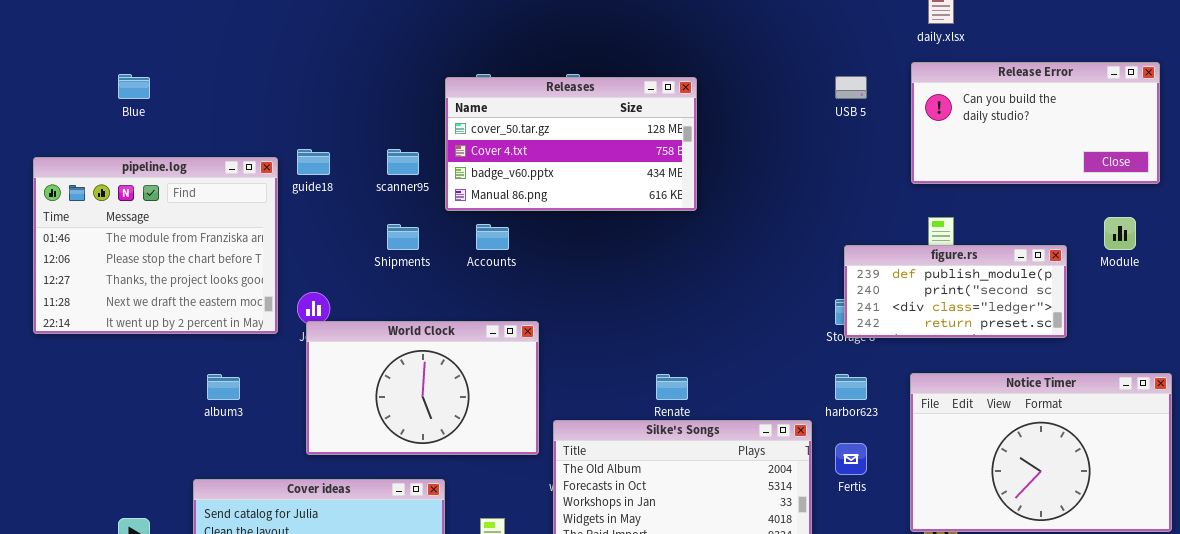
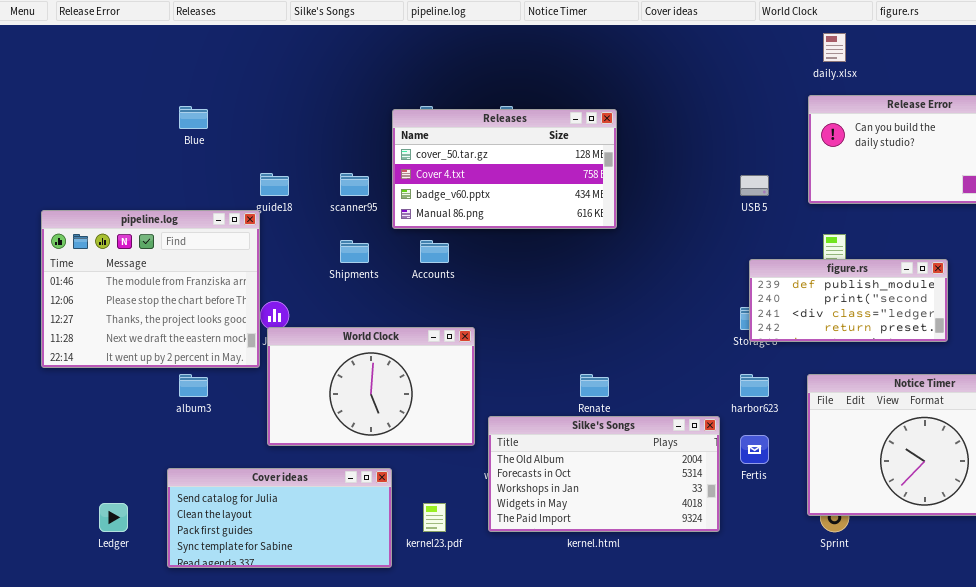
Blue: [118,74,150,99] -> [179,106,208,129], moved
USB 5: [835,76,867,99] -> [740,175,769,196], moved
pipeline.log: [33,157,278,334] -> [41,210,260,368], moved

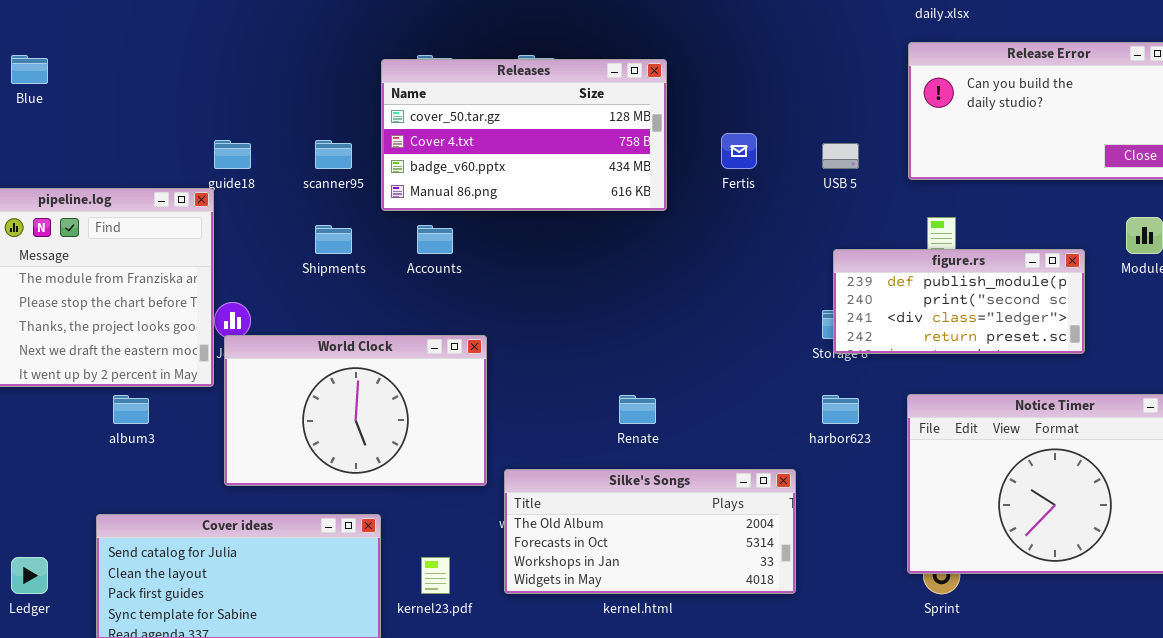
Blue: [179,106,208,129] -> [11,55,48,84], moved
Silke's Songs: [488,416,720,532] -> [504,469,796,594], resized
Fertis: [740,435,769,464] -> [721,133,757,169], moved

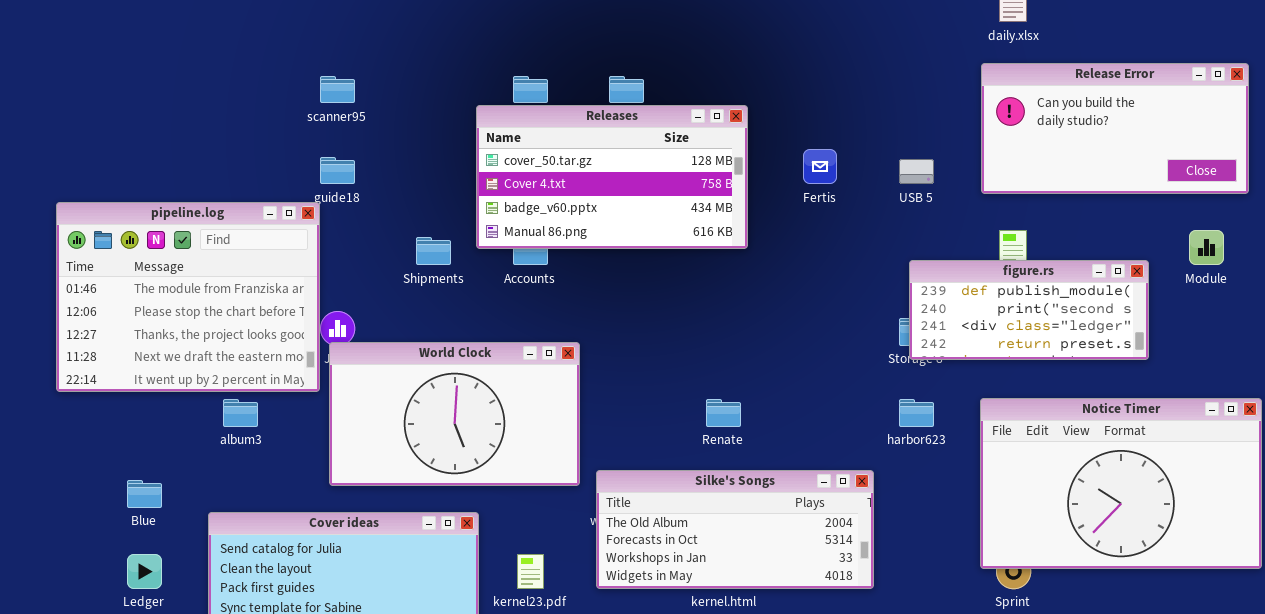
Blue: [11,55,48,84] -> [127,480,162,508], moved
Releases: [381,59,667,211] -> [476,105,748,249], moved
scanner95: [315,140,352,169] -> [320,76,355,103], moved

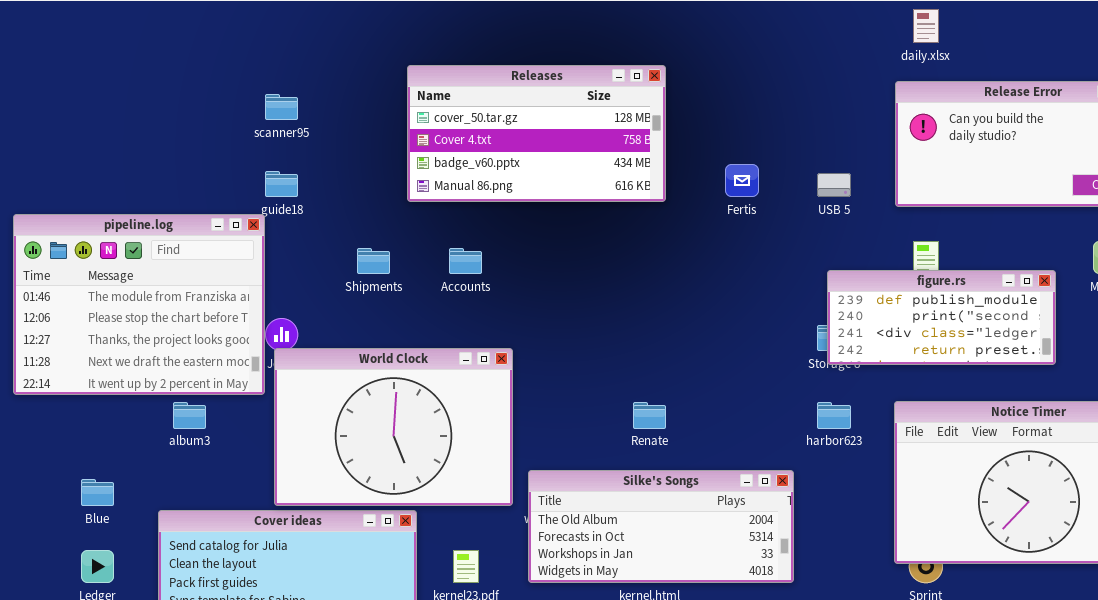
Releases: [476,105,748,249] -> [407,65,666,202], moved
World Clock: [329,342,580,486] -> [274,348,513,506], resized

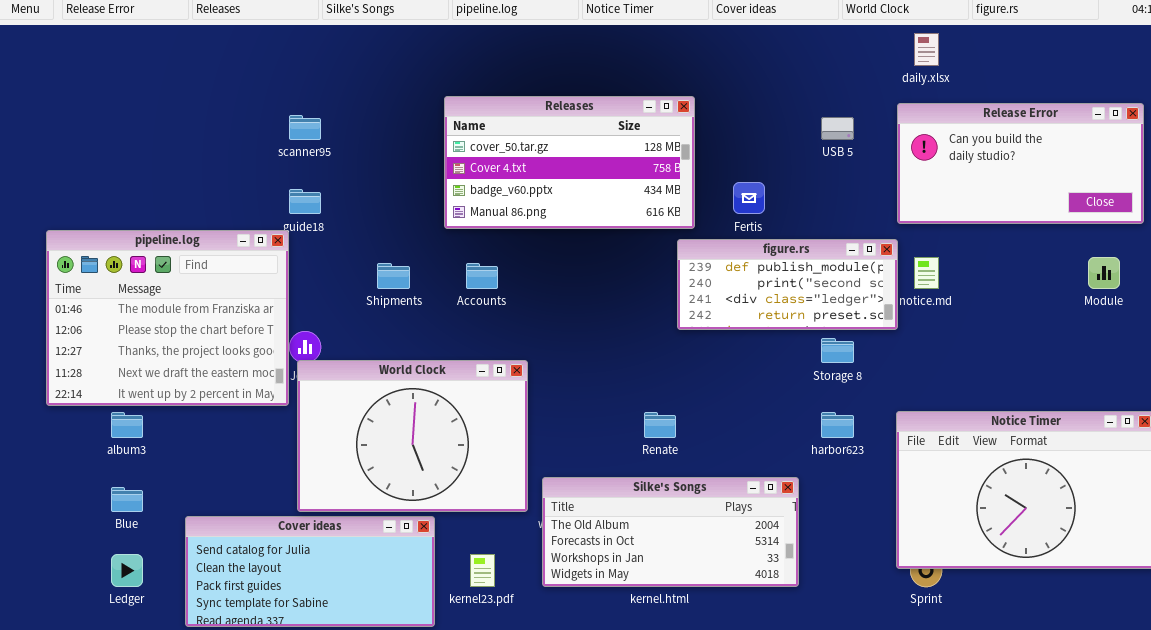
Releases: [407,65,666,202] -> [444,96,695,229], moved
USB 5: [817,173,851,197] -> [821,117,854,140], moved
figure.rs: [827,270,1056,365] -> [677,239,898,330], moved
album3: [173,402,206,429] -> [111,412,143,438], moved

